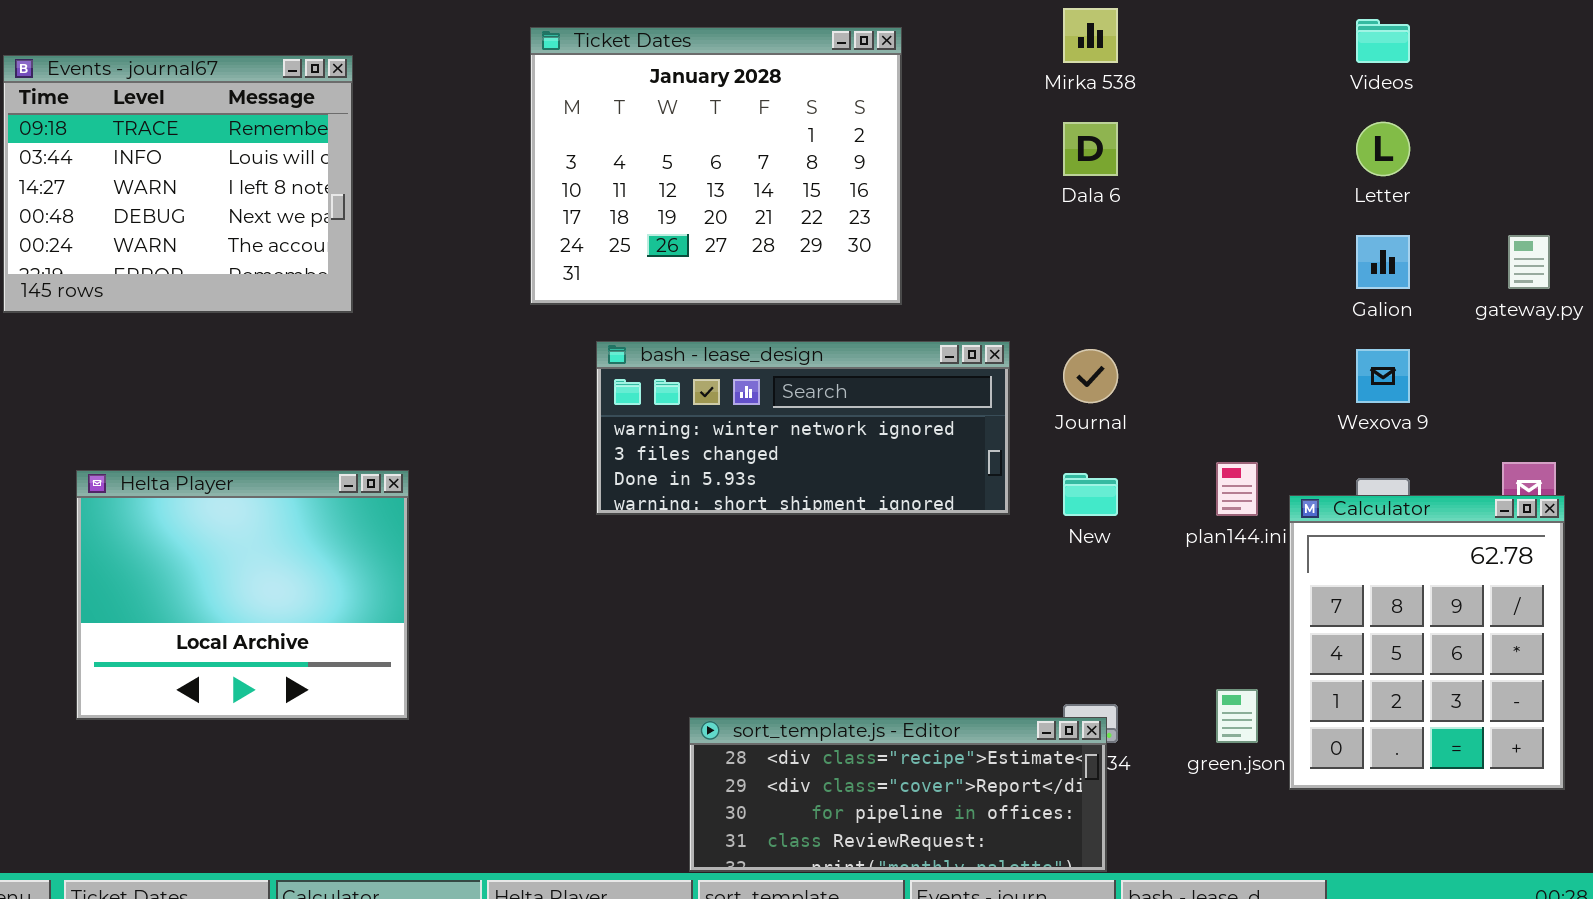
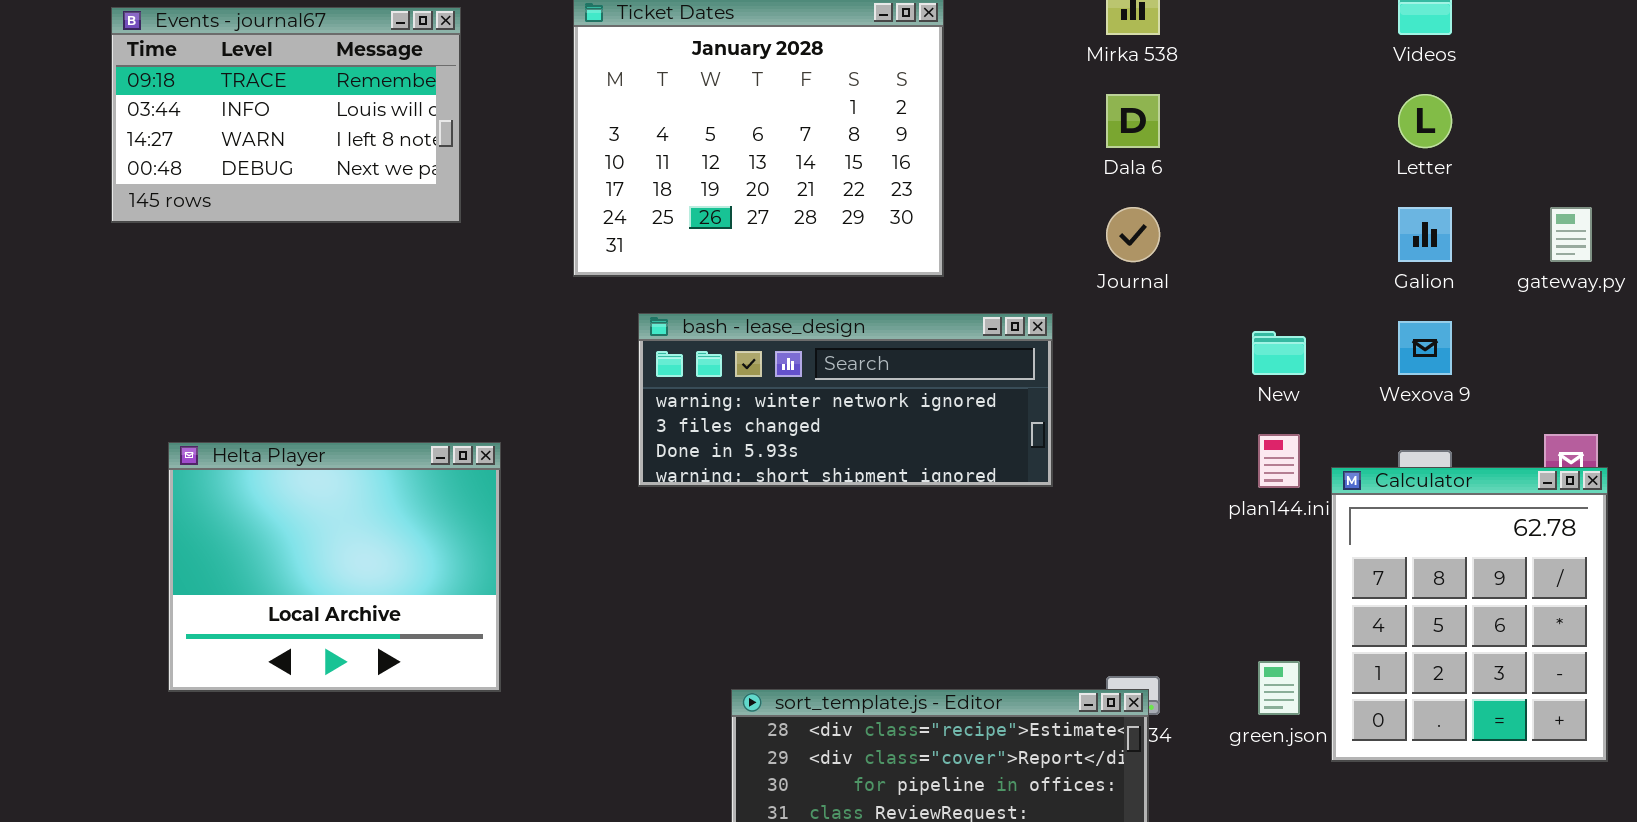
Events - journal67: [3,55,353,313] -> [111,7,461,223], moved, resized
Journal: [1063,349,1118,403] -> [1106,207,1160,262], moved
Helta Player: [76,470,409,720] -> [168,442,501,692], moved
New: [1063,473,1118,516] -> [1252,331,1306,375], moved

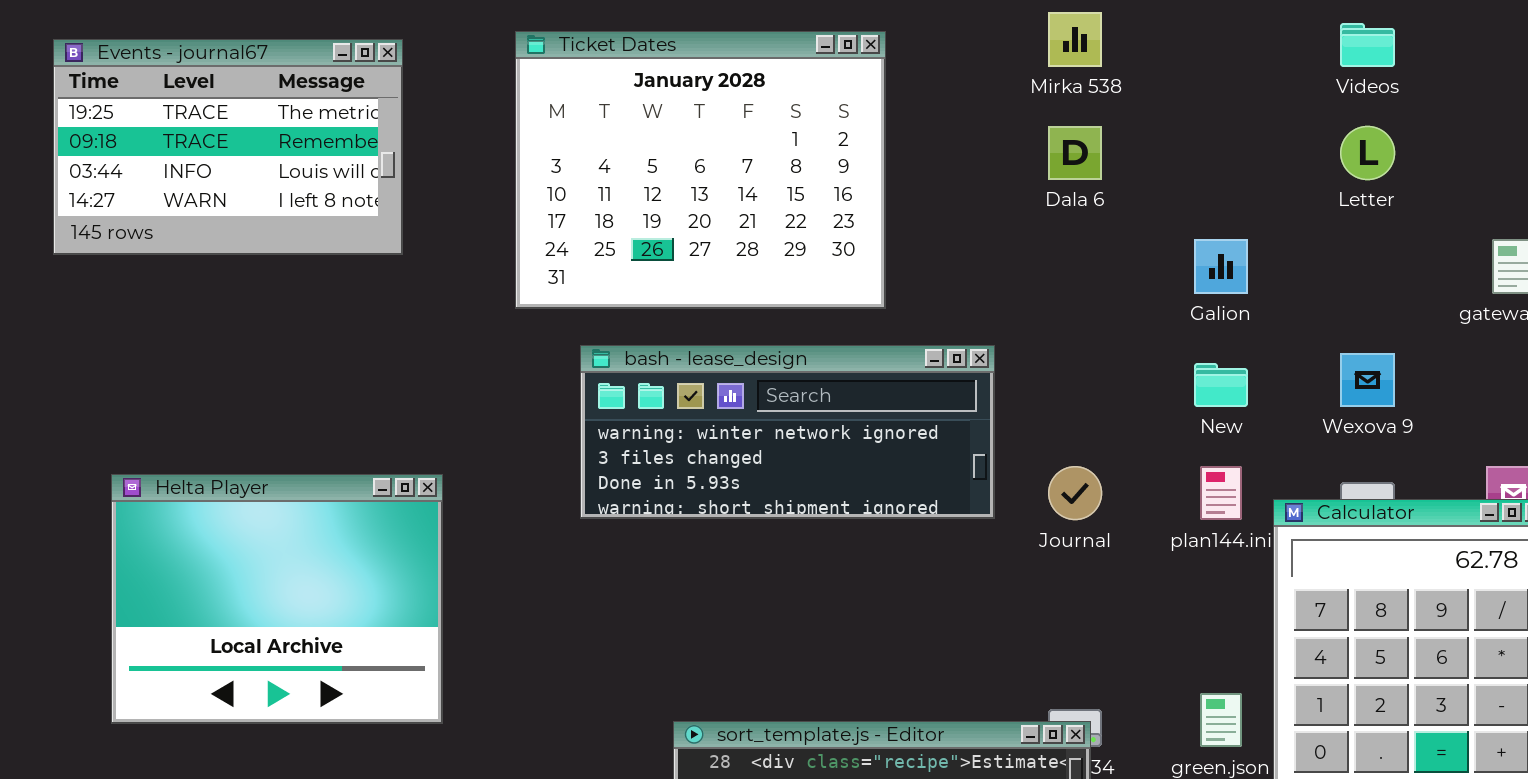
Events - journal67: [111,7,461,223] -> [53,39,403,255], scrolled up 1 row
Journal: [1106,207,1160,262] -> [1048,466,1102,520], moved
Galion: [1398,207,1452,262] -> [1194,239,1248,294], moved

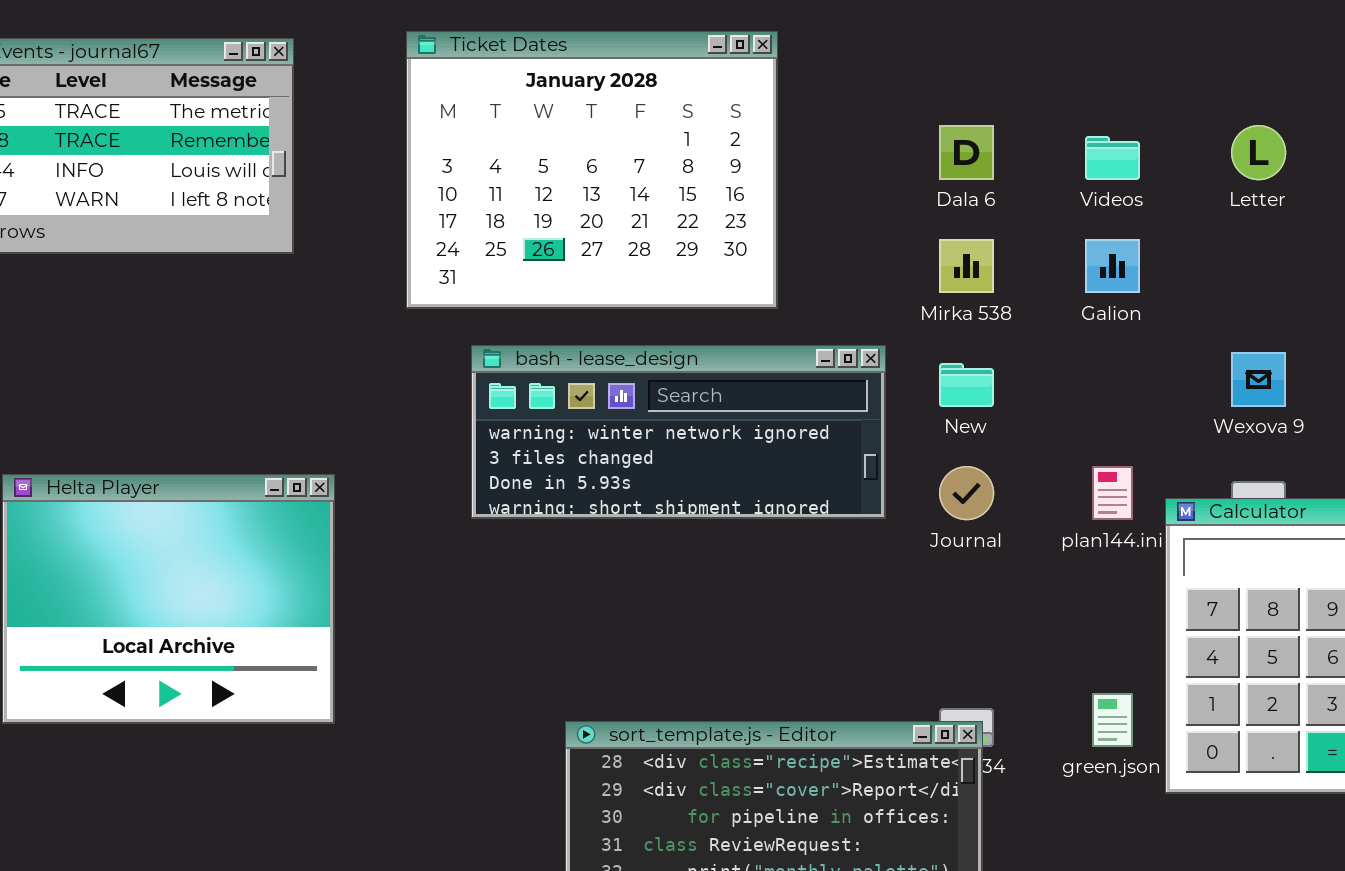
Mirka 538: [1048,12,1102,67] -> [939,239,994,293], moved
Videos: [1340,23,1395,67] -> [1085,136,1140,180], moved
New: [1194,363,1248,407] -> [939,363,994,407], moved

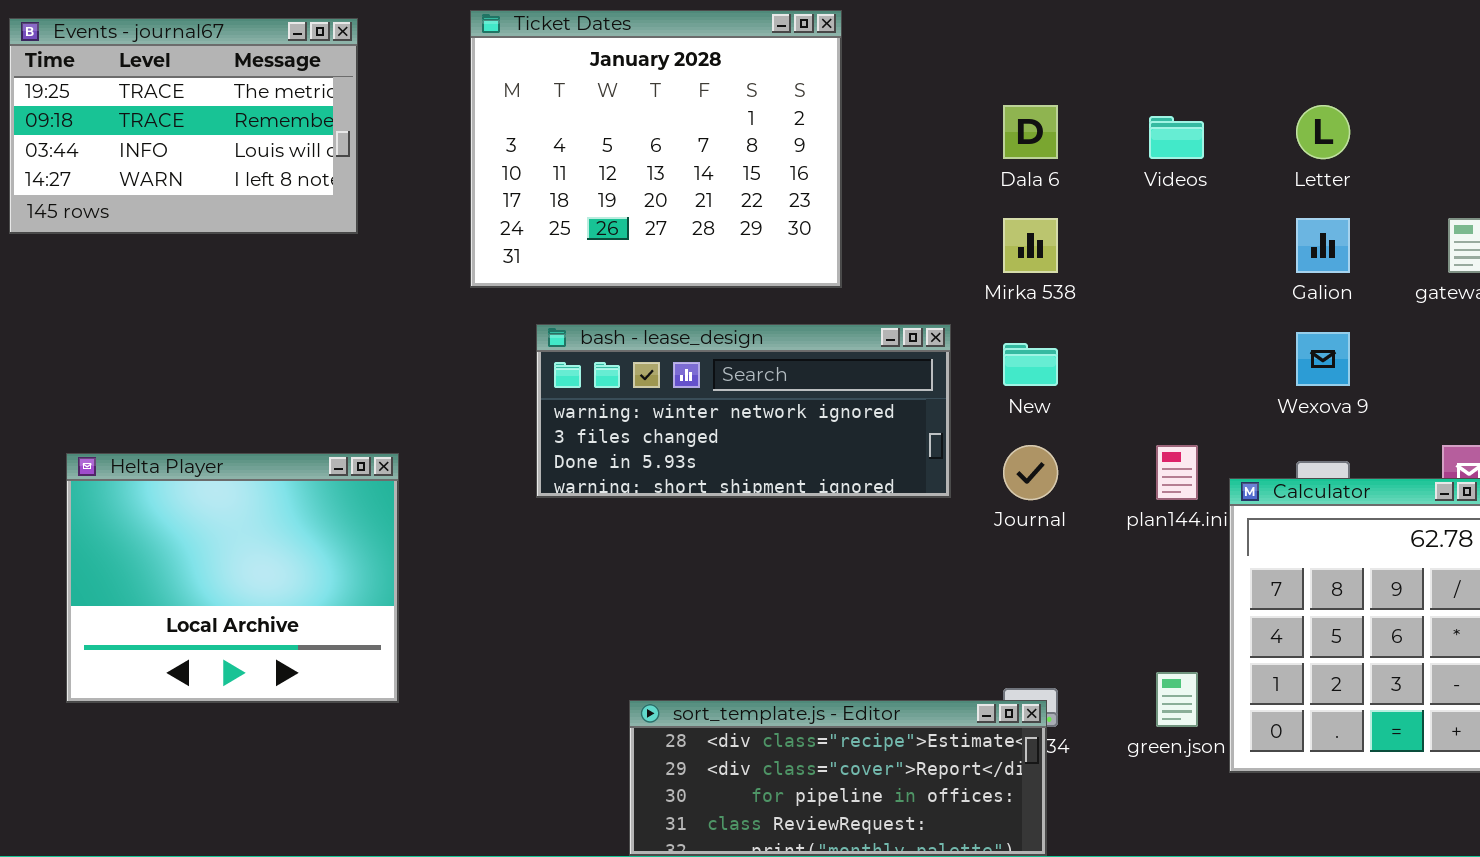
Galion: [1085,239,1140,293] -> [1296,218,1350,273], moved

